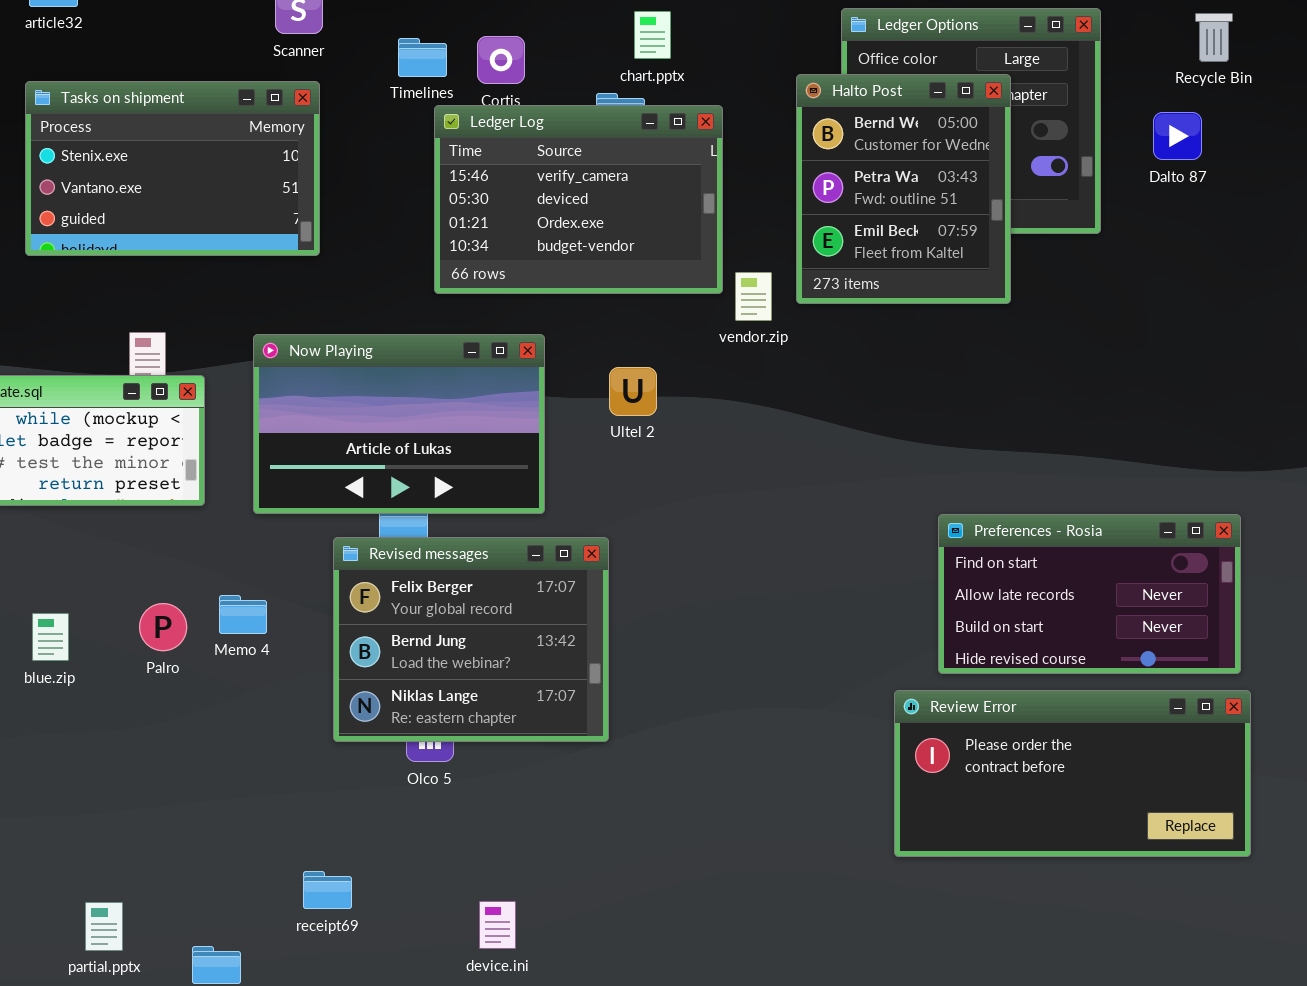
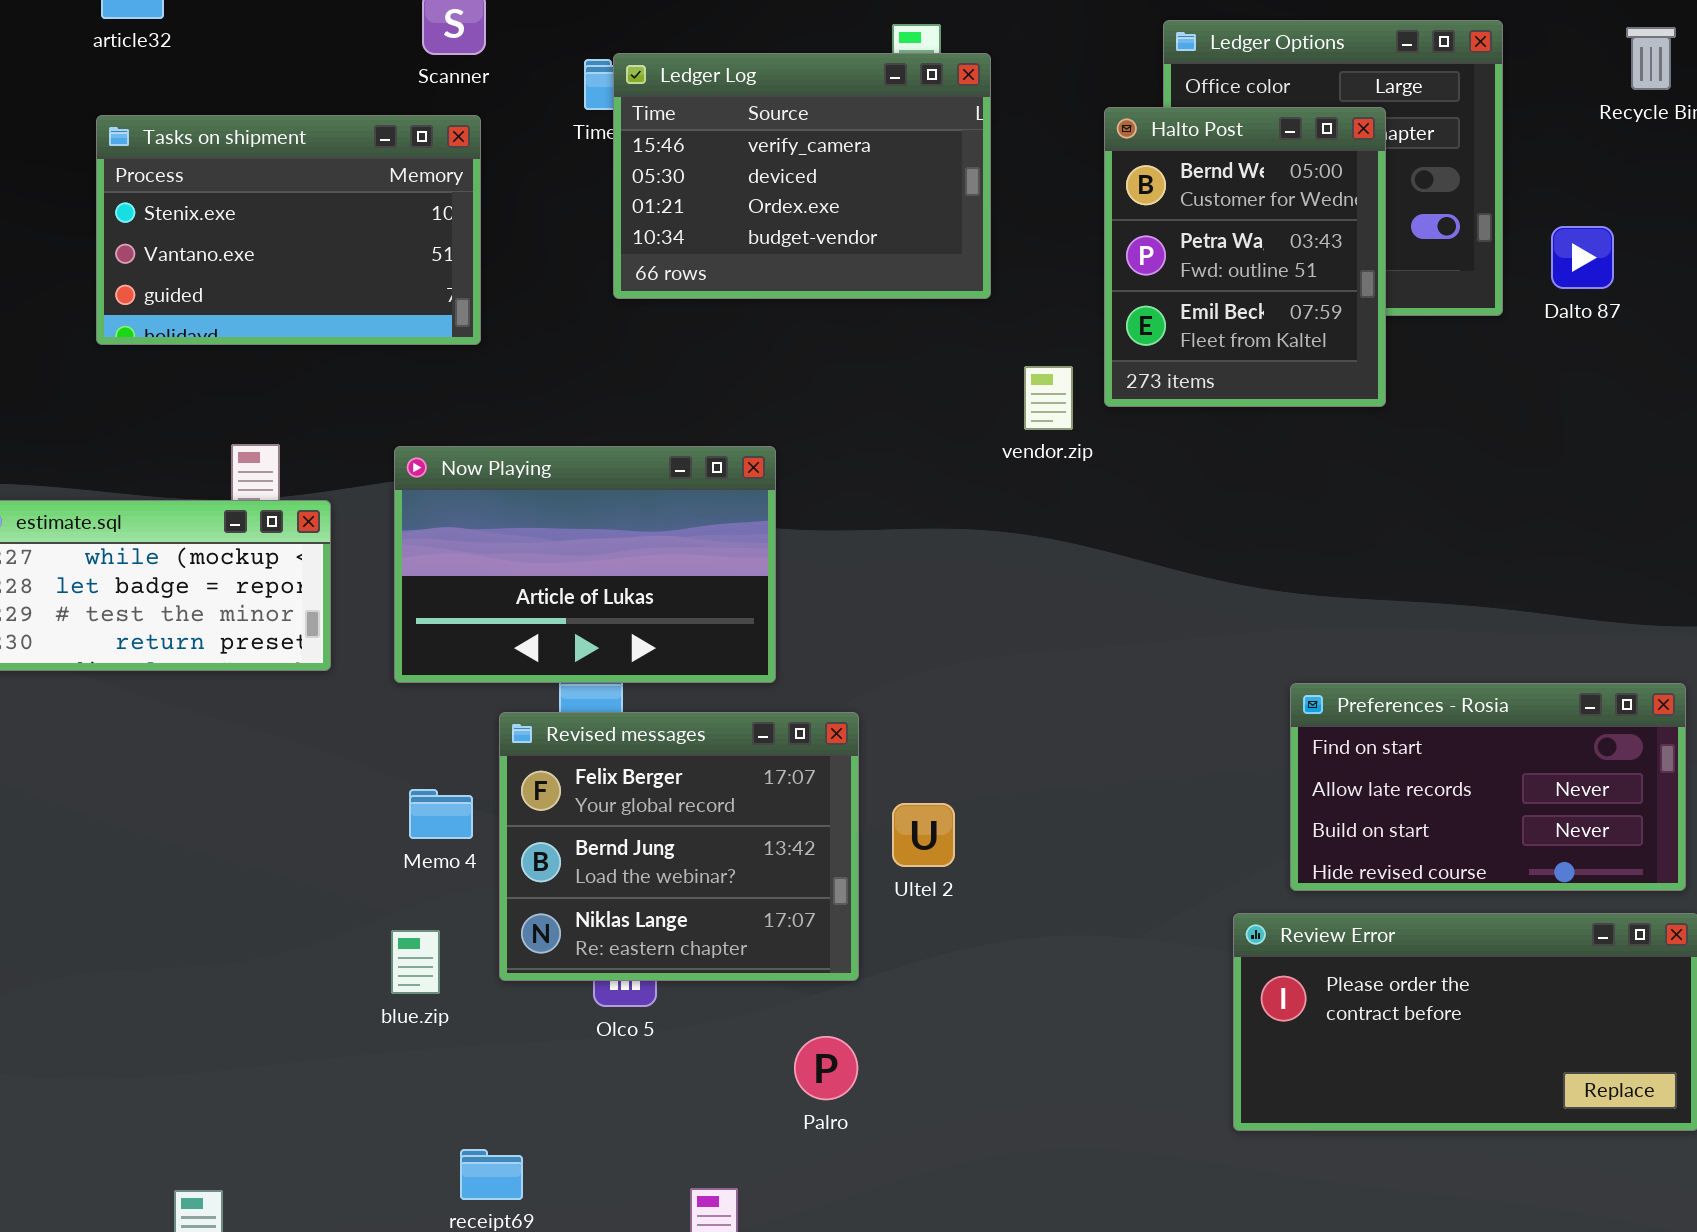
Ledger Log: [434,105,723,294] -> [613,53,991,299], moved
Dalto 87: [1153,112,1202,160] -> [1551,226,1614,289], moved
Ultel 2: [609,367,657,416] -> [892,803,955,867], moved
Memo 4: [219,595,267,634] -> [409,789,473,839], moved
Palro: [139,603,187,651] -> [794,1036,858,1100], moved
blue.zip: [32,613,69,661] -> [391,930,440,994], moved

